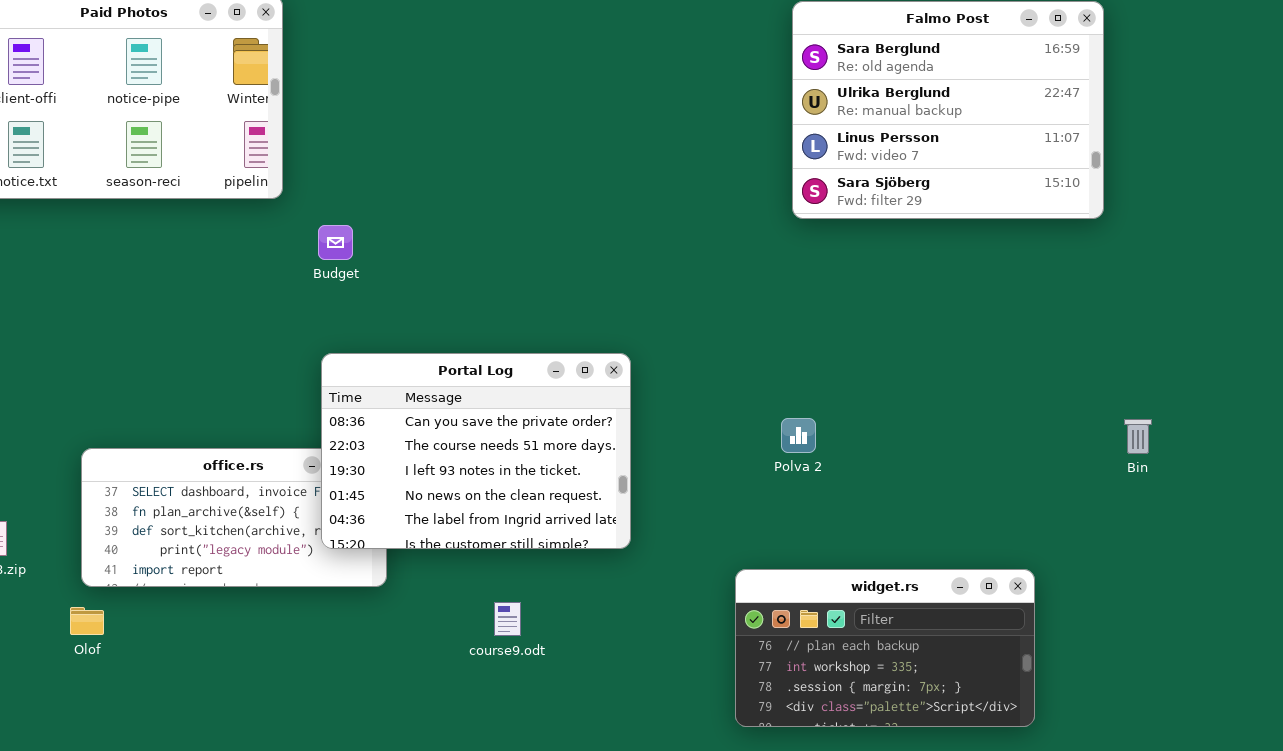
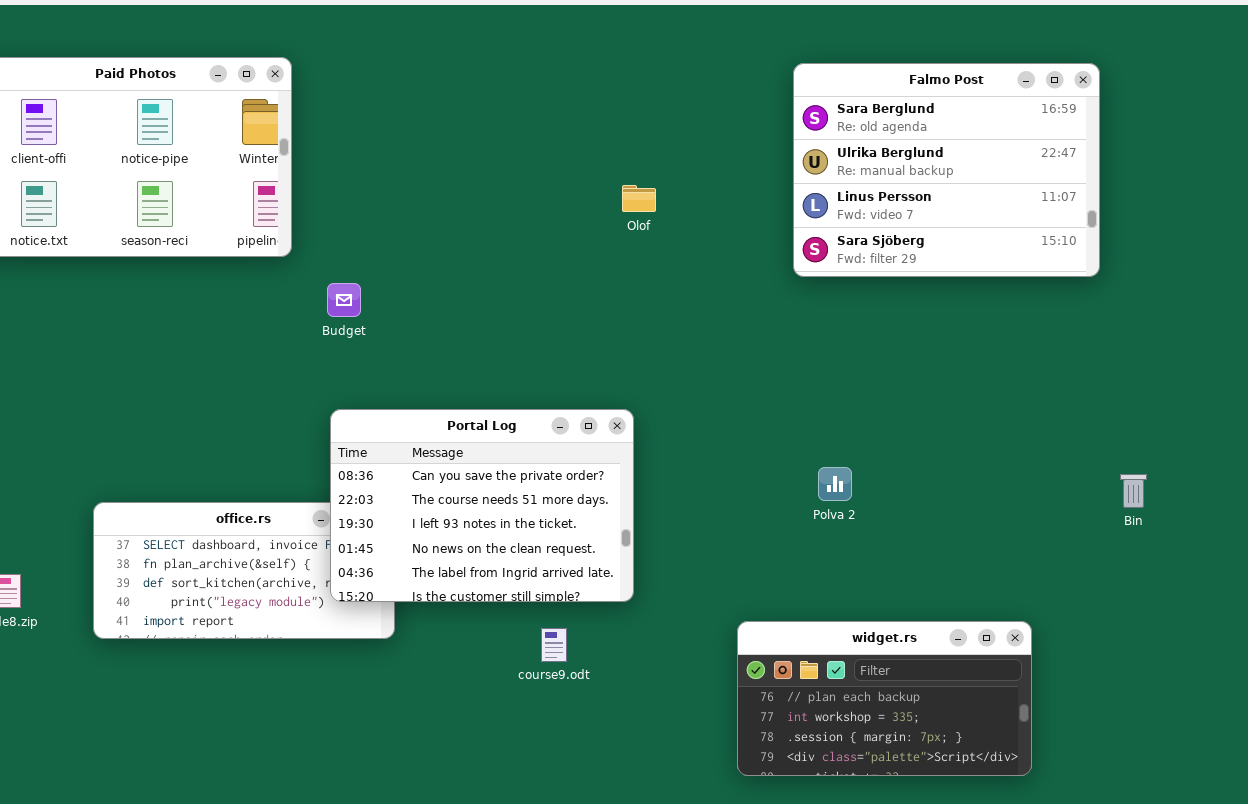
Polva 2: [781,418,816,453] -> [818,467,852,501], moved
course9.odt: [494,602,521,636] -> [541,628,567,662], moved
Olof: [70,607,104,635] -> [622,185,656,212], moved

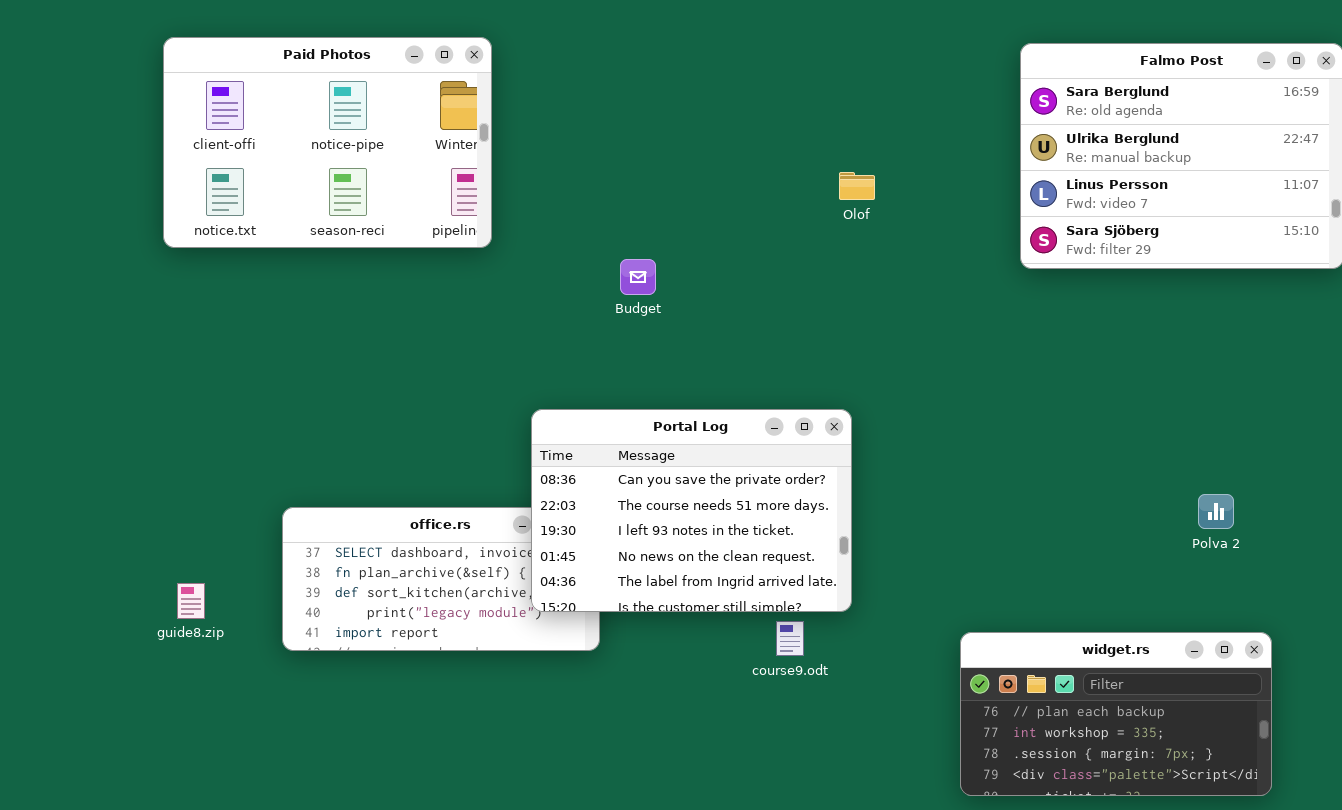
Budget: [327,283,361,317] -> [620,259,656,295], moved
Polva 2: [818,467,852,501] -> [1198,494,1234,529], moved
course9.odt: [541,628,567,662] -> [776,621,804,656], moved

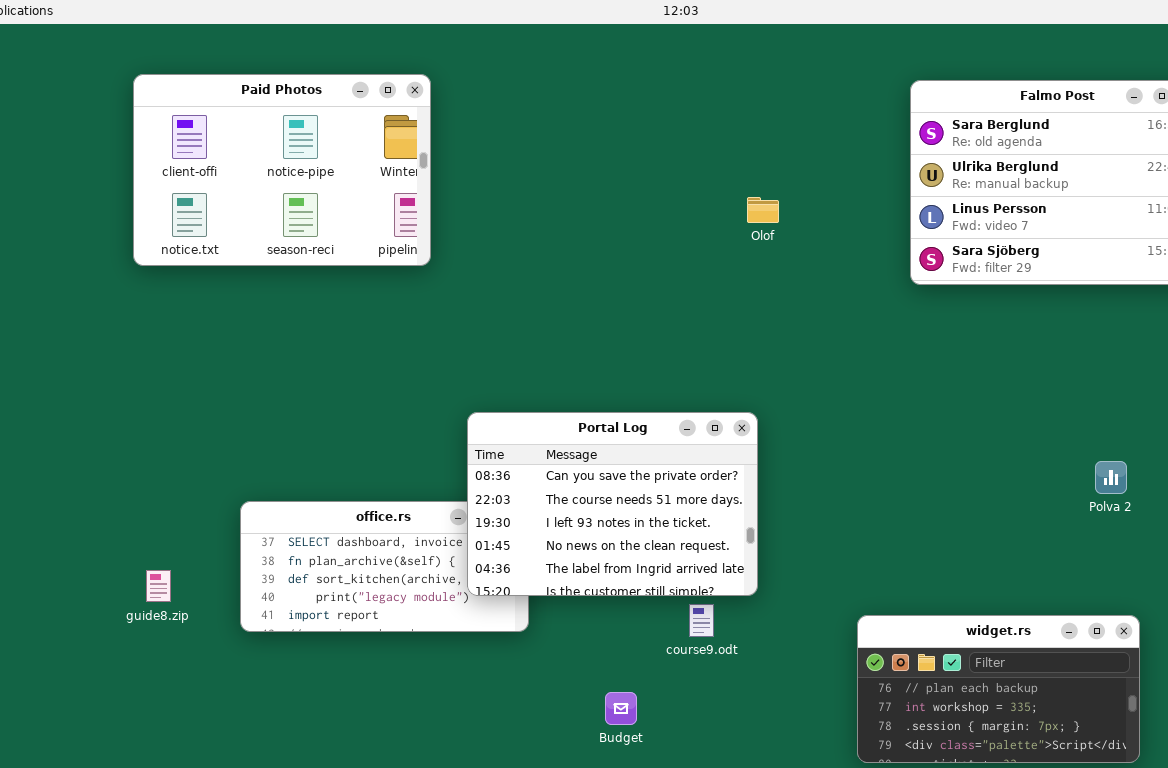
Budget: [620,259,656,295] -> [605,692,637,725], moved
Polva 2: [1198,494,1234,529] -> [1095,461,1127,494], moved

